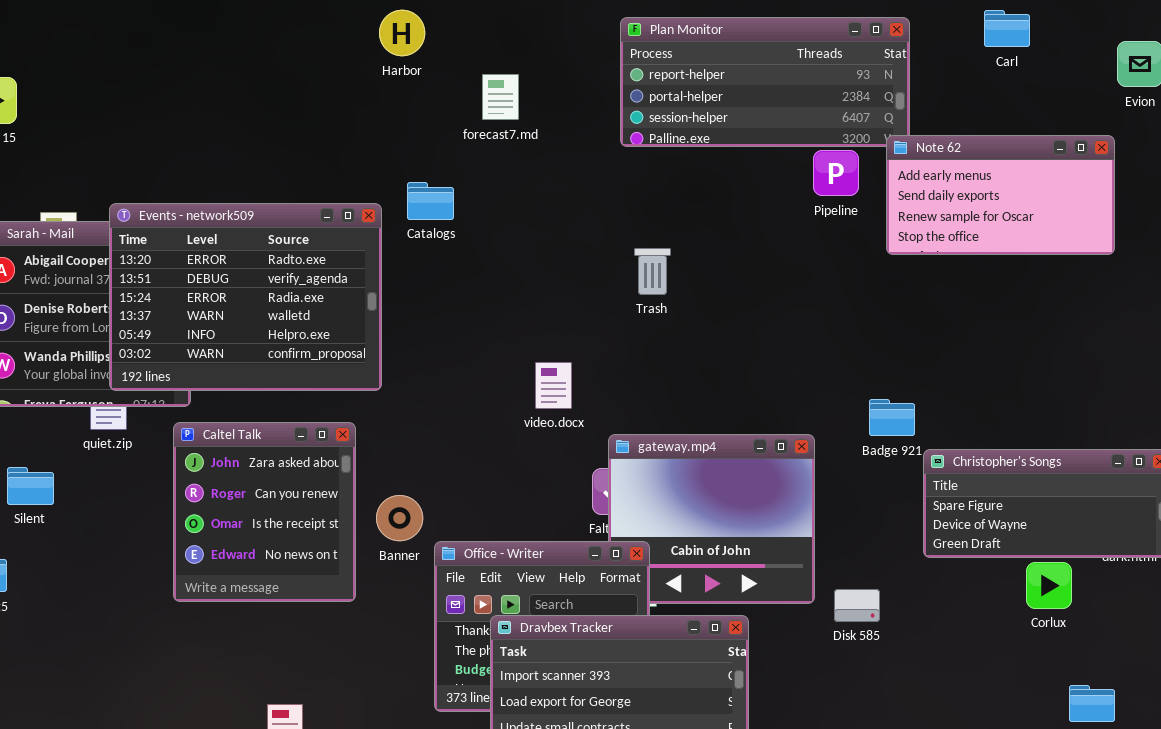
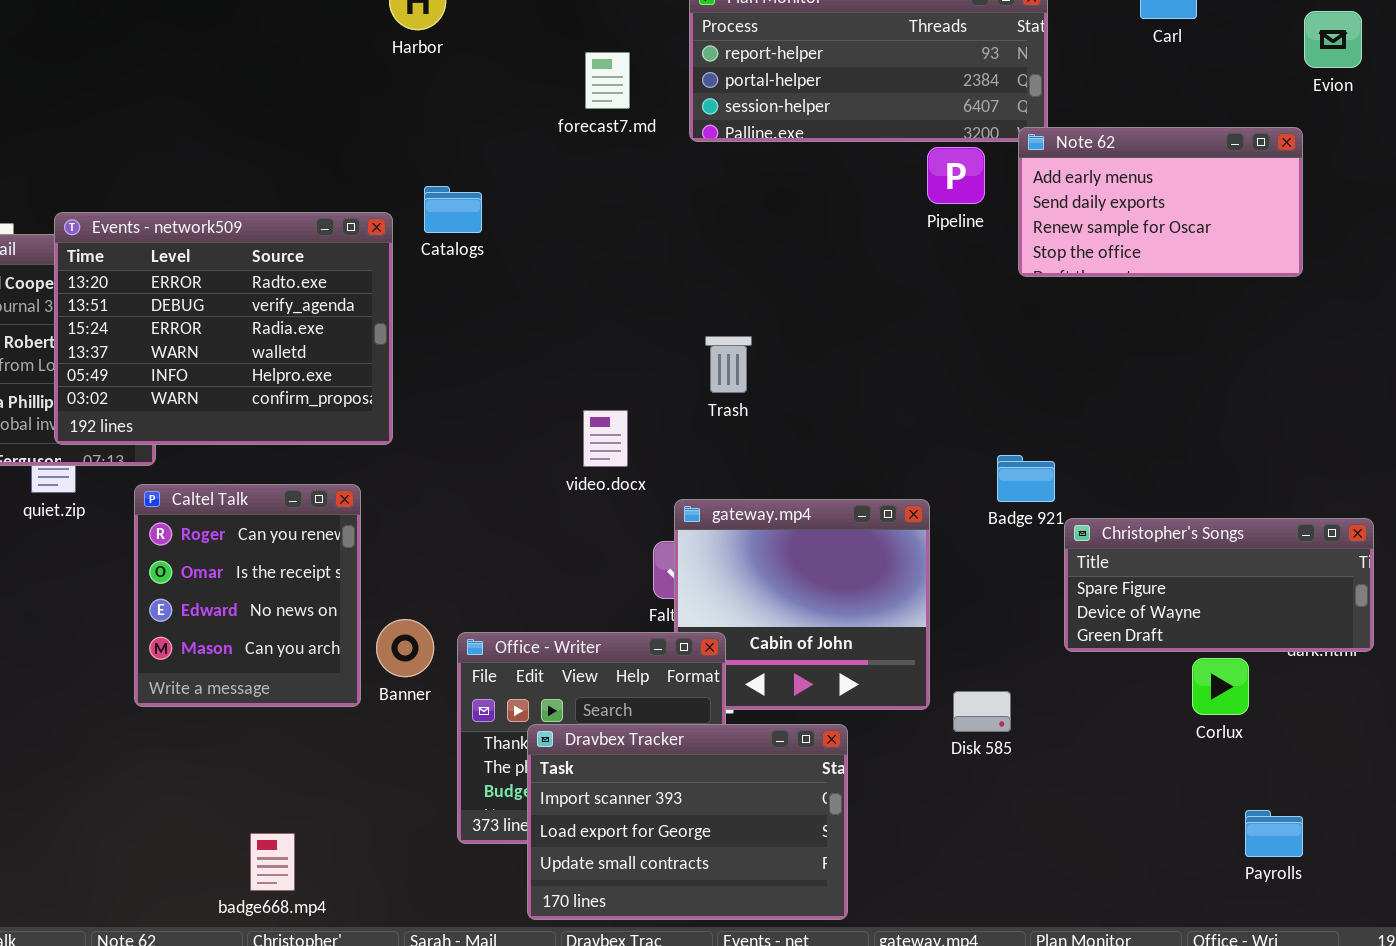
forecast7.md: [482,74,519,120] -> [585,52,630,109], moved
Trash: [634,248,671,295] -> [705,336,752,393], moved
Caltel Talk: [173,422,356,602] -> [134,484,361,707], scrolled down 1 row
Banner: [376,495,423,541] -> [376,619,434,677], moved

